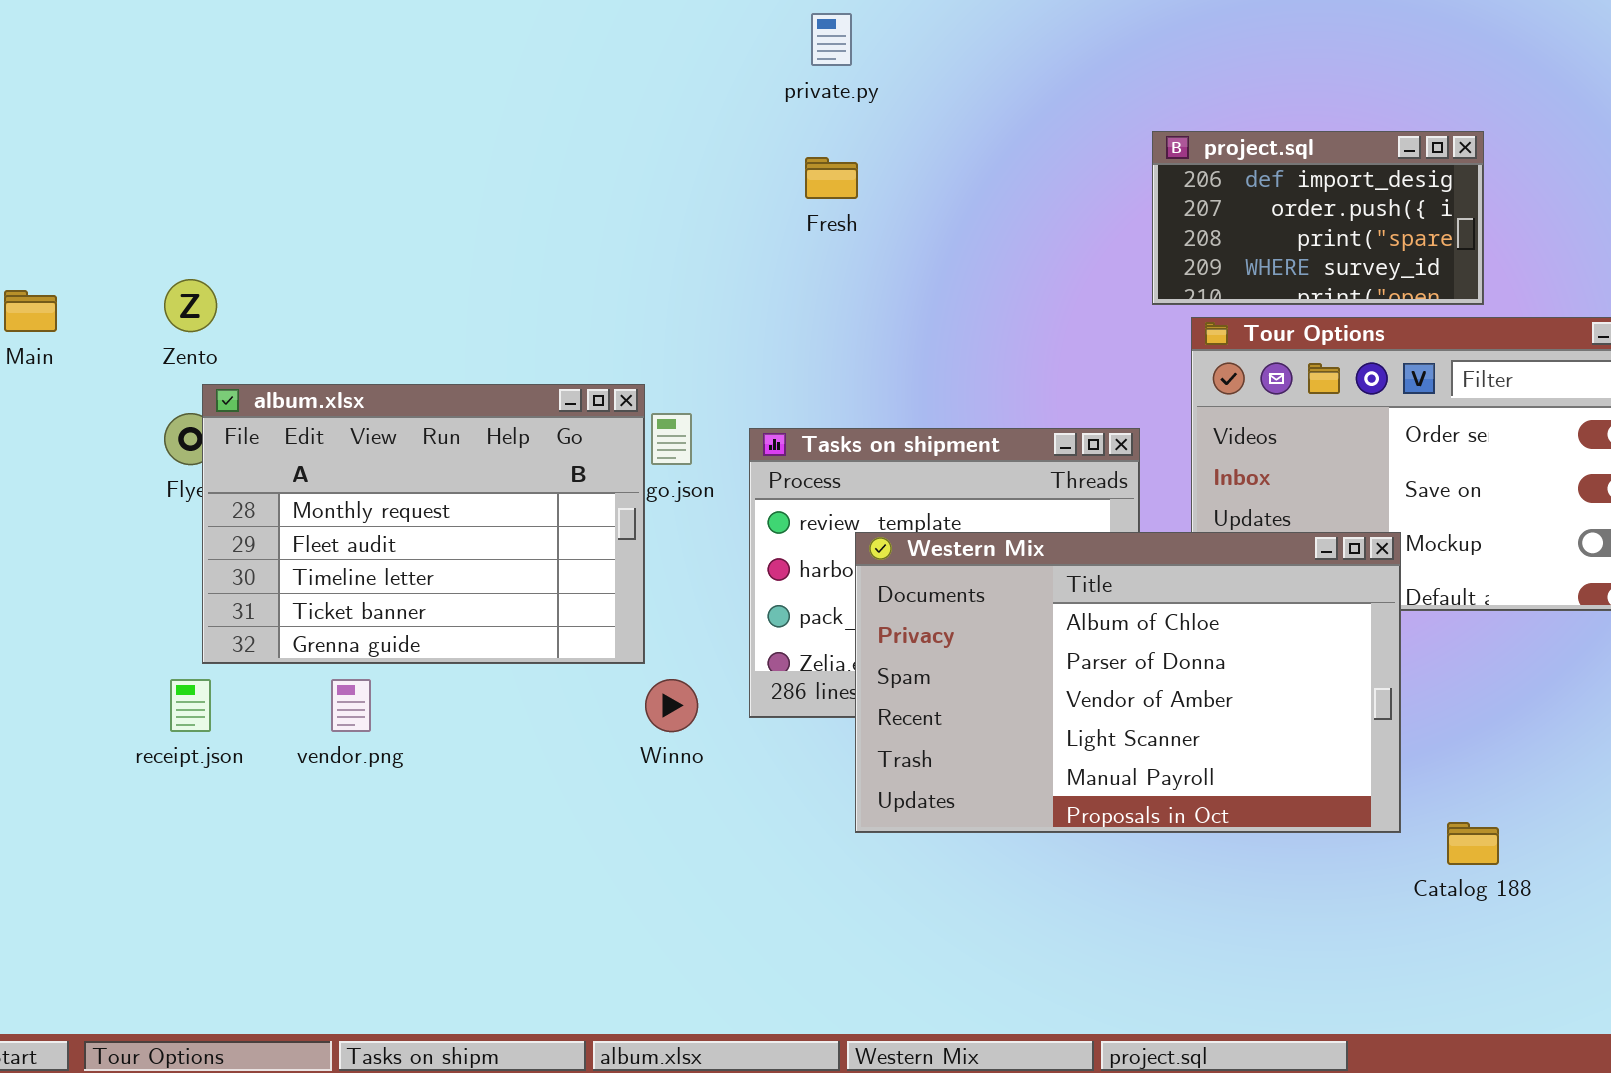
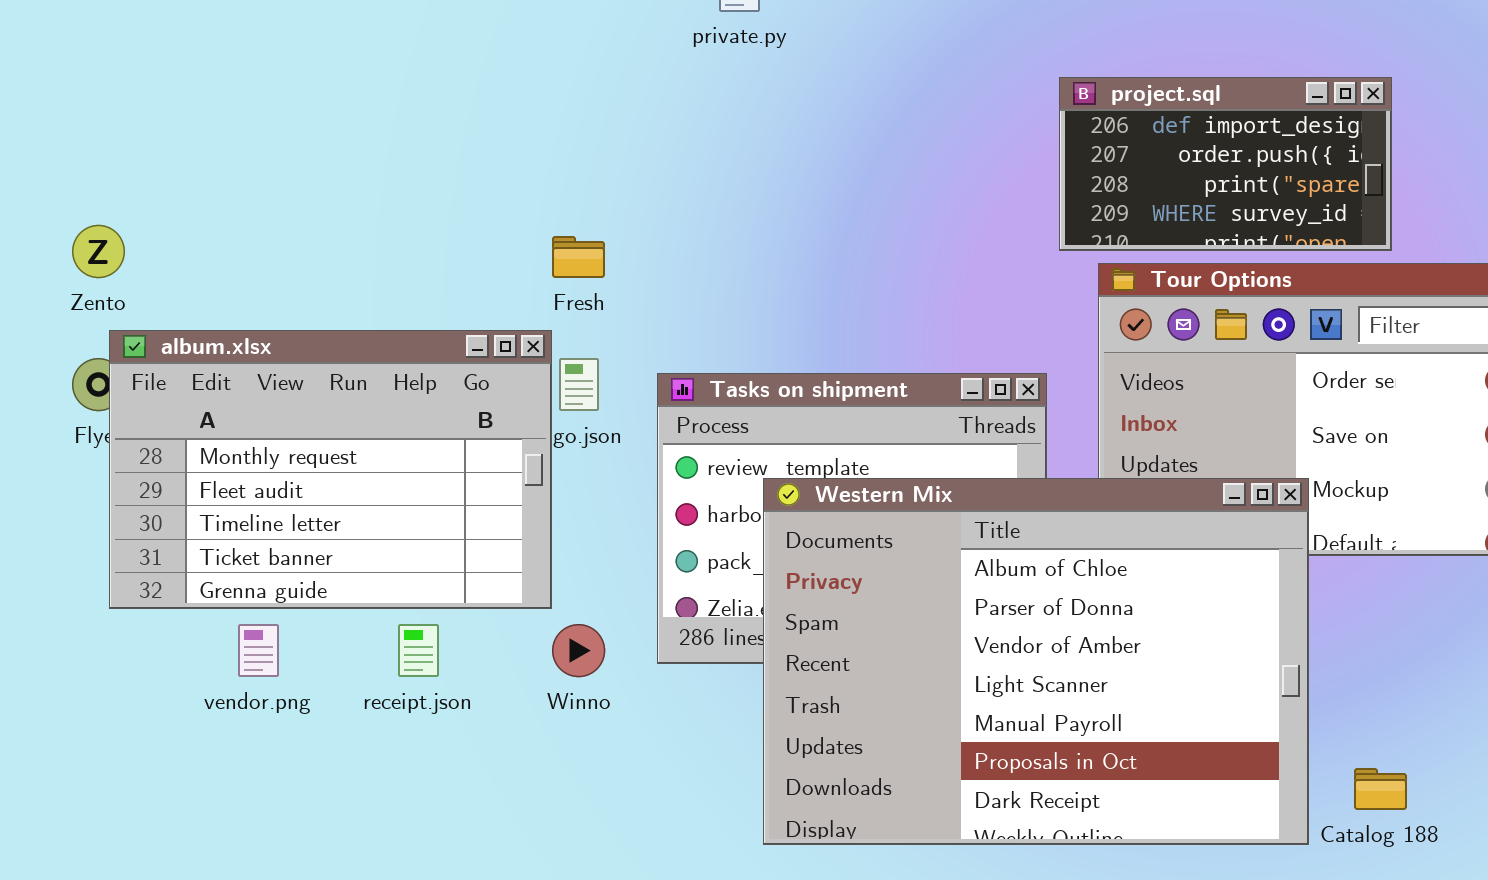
Fresh: [805,157,858,199] -> [552,236,605,278], moved
Western Mix: [855,532,1401,833] -> [763,478,1309,845], resized
receipt.json: [170,679,211,732] -> [398,624,439,677], moved

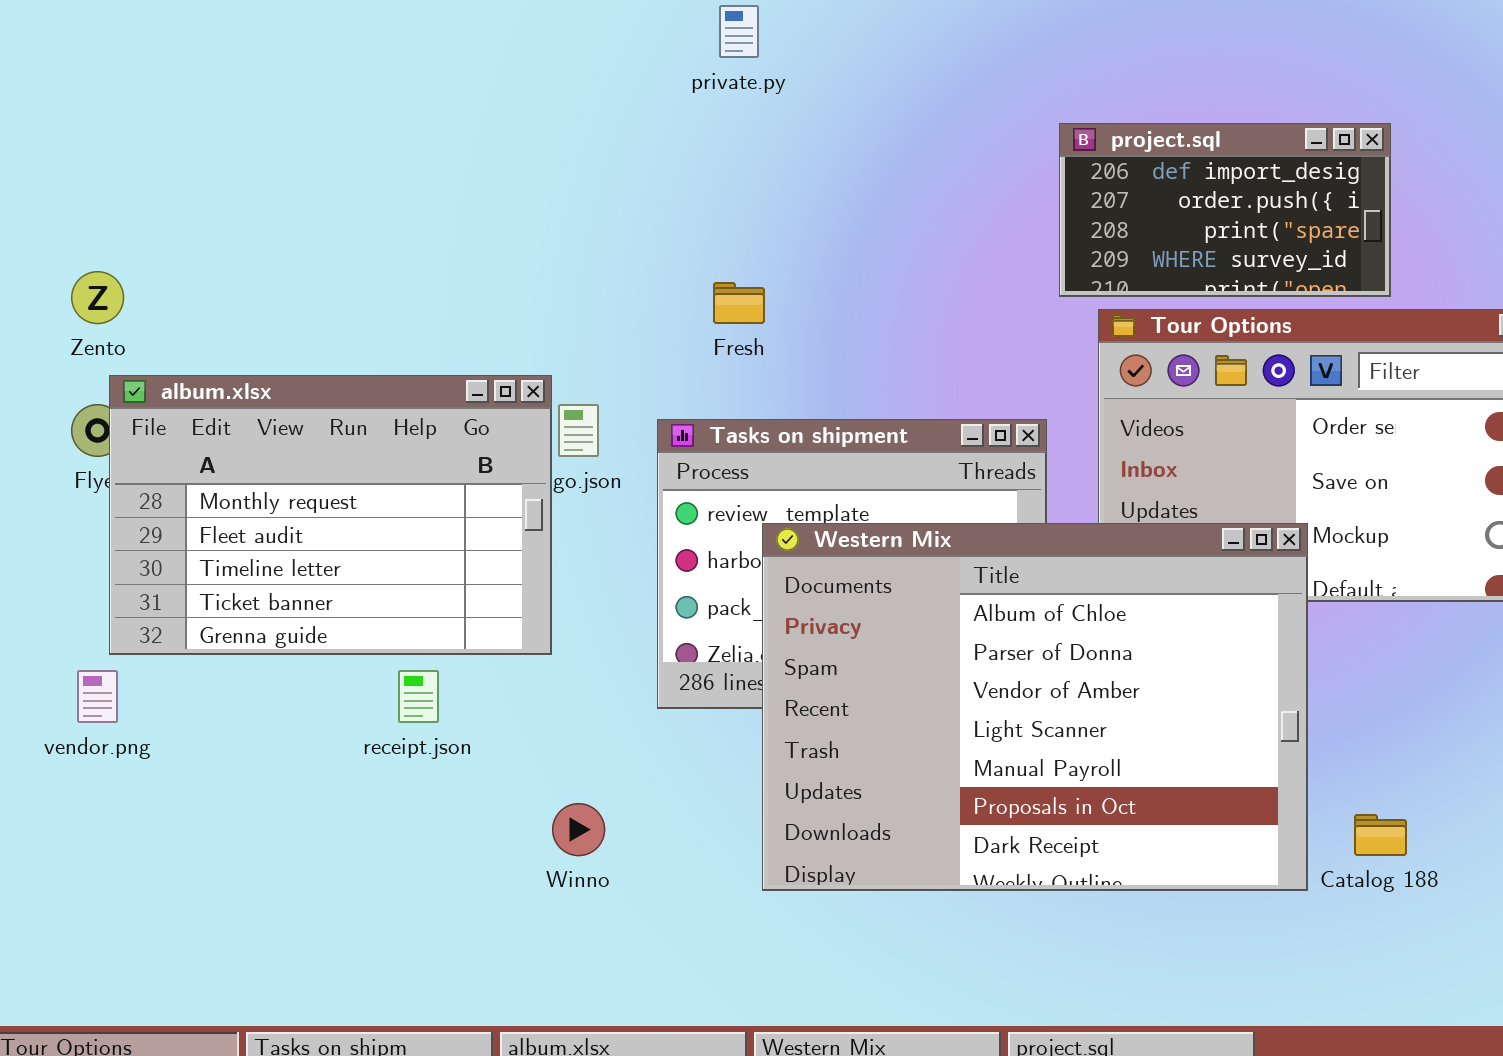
Fresh: [552,236,605,278] -> [713,282,765,324], moved
vendor.png: [238,624,279,677] -> [77,670,118,723], moved
Winno: [552,624,605,677] -> [552,803,605,856], moved

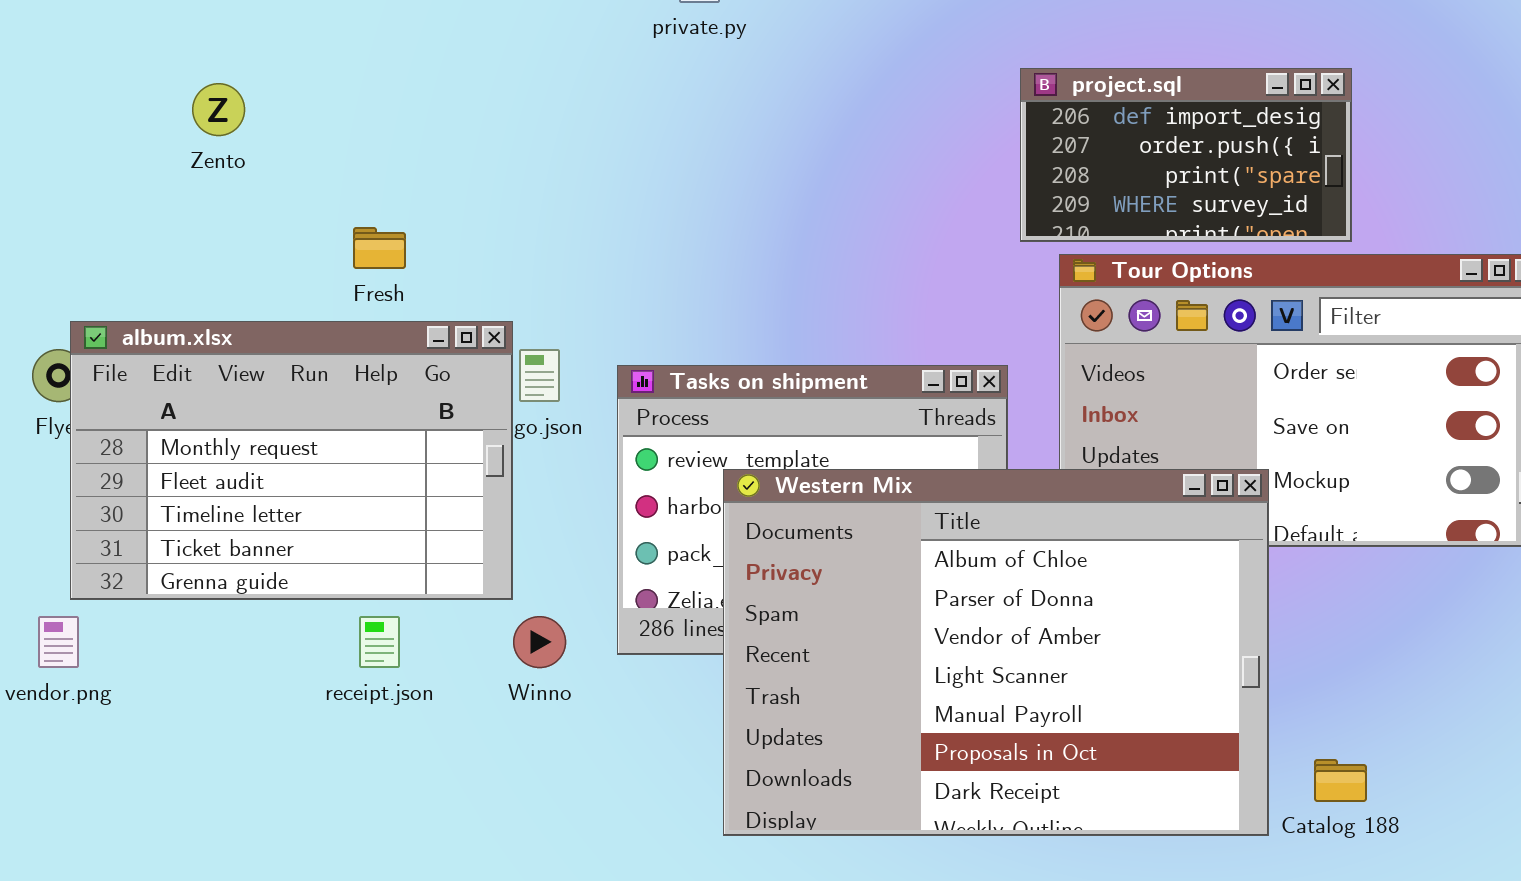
Zento: [71,271,124,324] -> [192,83,245,136], moved
Fresh: [713,282,765,324] -> [353,227,406,269], moved
Winno: [552,803,605,856] -> [513,616,566,668], moved

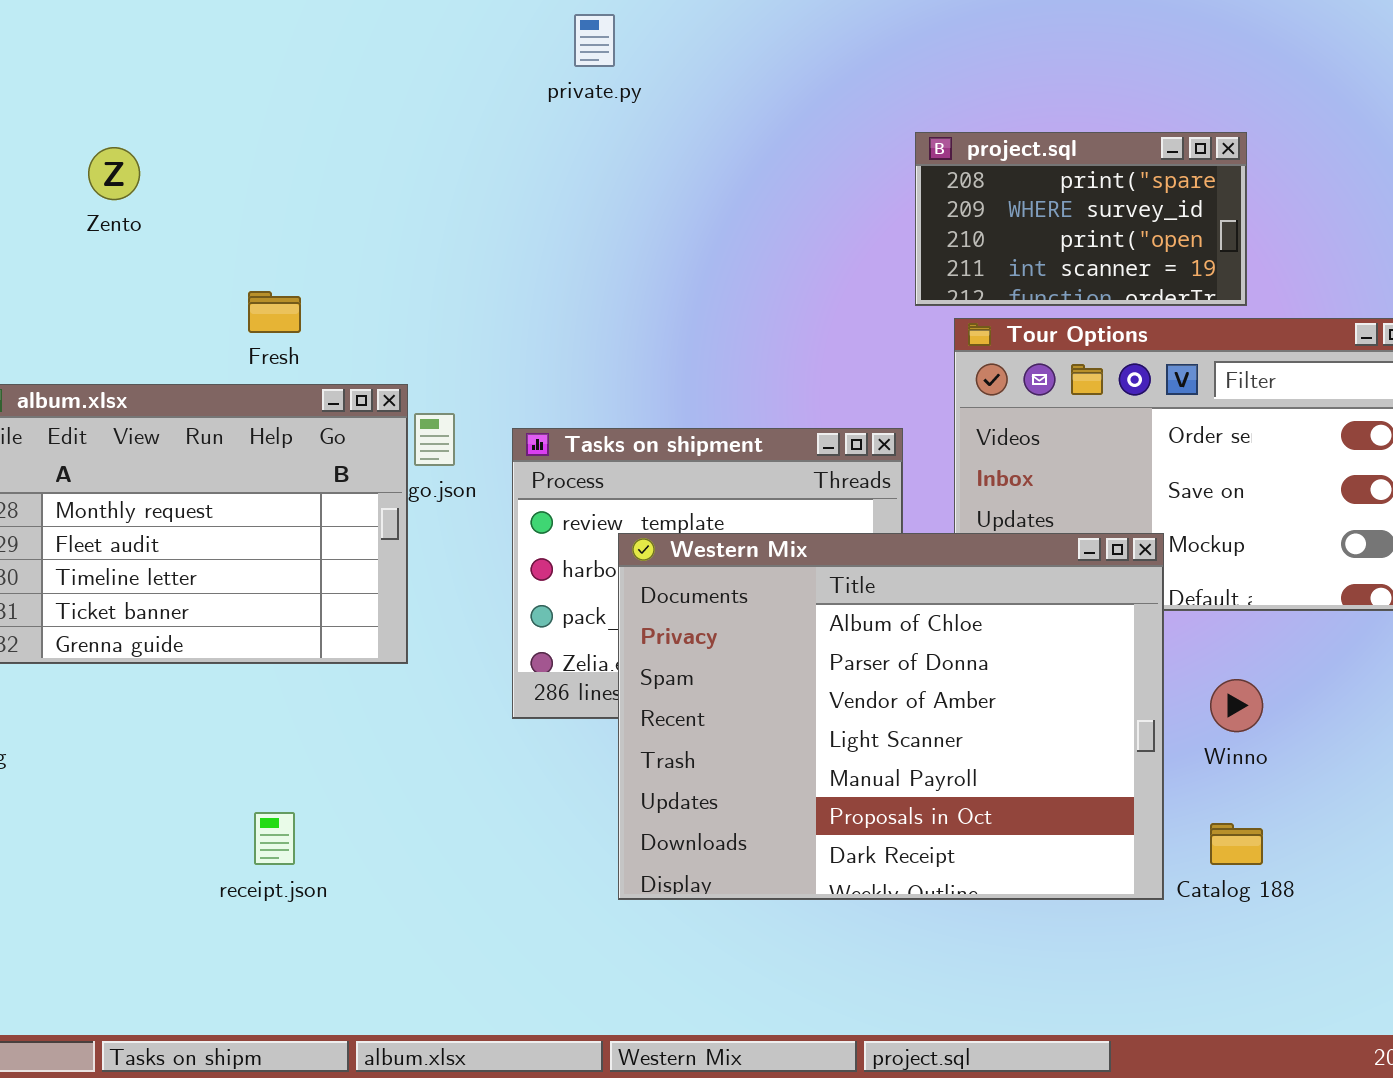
project.sql: [1020,68,1352,242] -> [915,132,1247,306], scrolled down 2 rows
receipt.json: [359,616,400,668] -> [254,812,295,865], moved
Winno: [513,616,566,668] -> [1210,679,1263,732], moved

